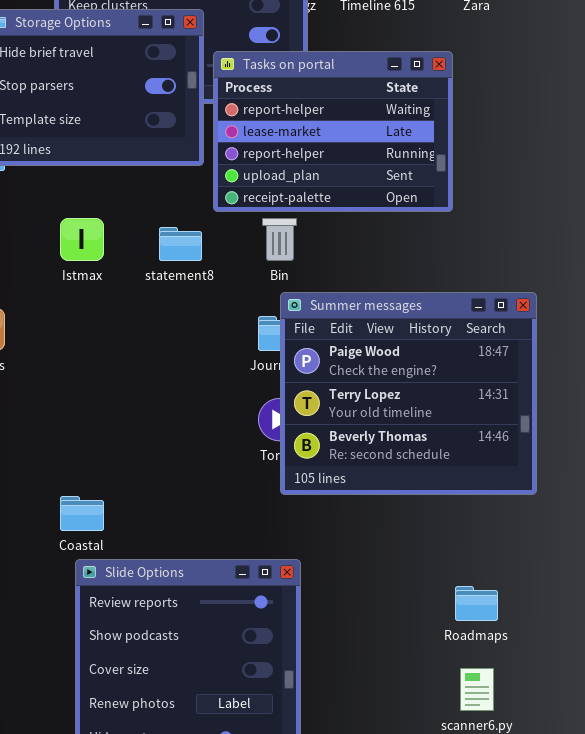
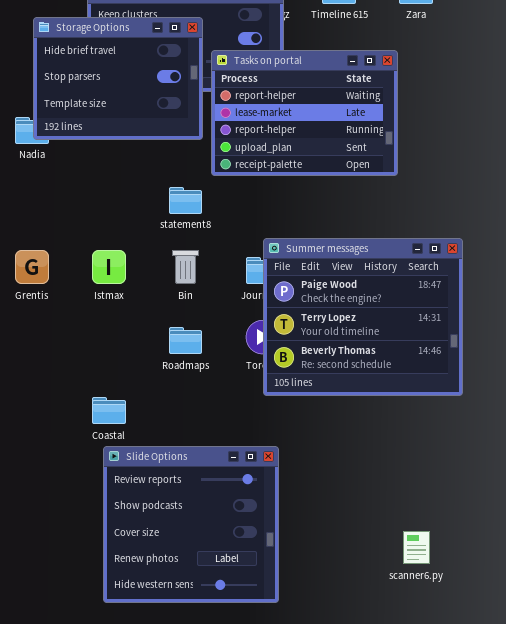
Istmax: [60,218,104,261] -> [92,250,126,284], moved
Bin: [262,218,297,261] -> [172,250,199,284], moved
Roadmaps: [455,586,498,621] -> [169,327,202,354], moved

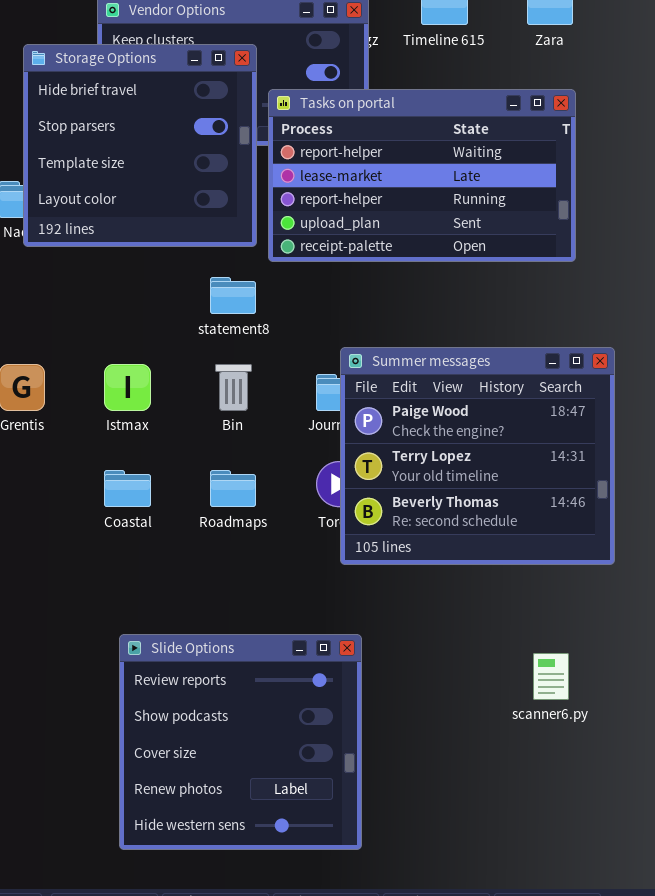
Storage Options: [33,17,203,140] -> [23,44,257,247], resized
Tasks on portal: [211,50,398,176] -> [268,89,576,262], resized
Coastal: [92,397,126,424] -> [104,470,151,507], moved
scanner6.py: [403,531,430,564] -> [533,653,569,700], moved

